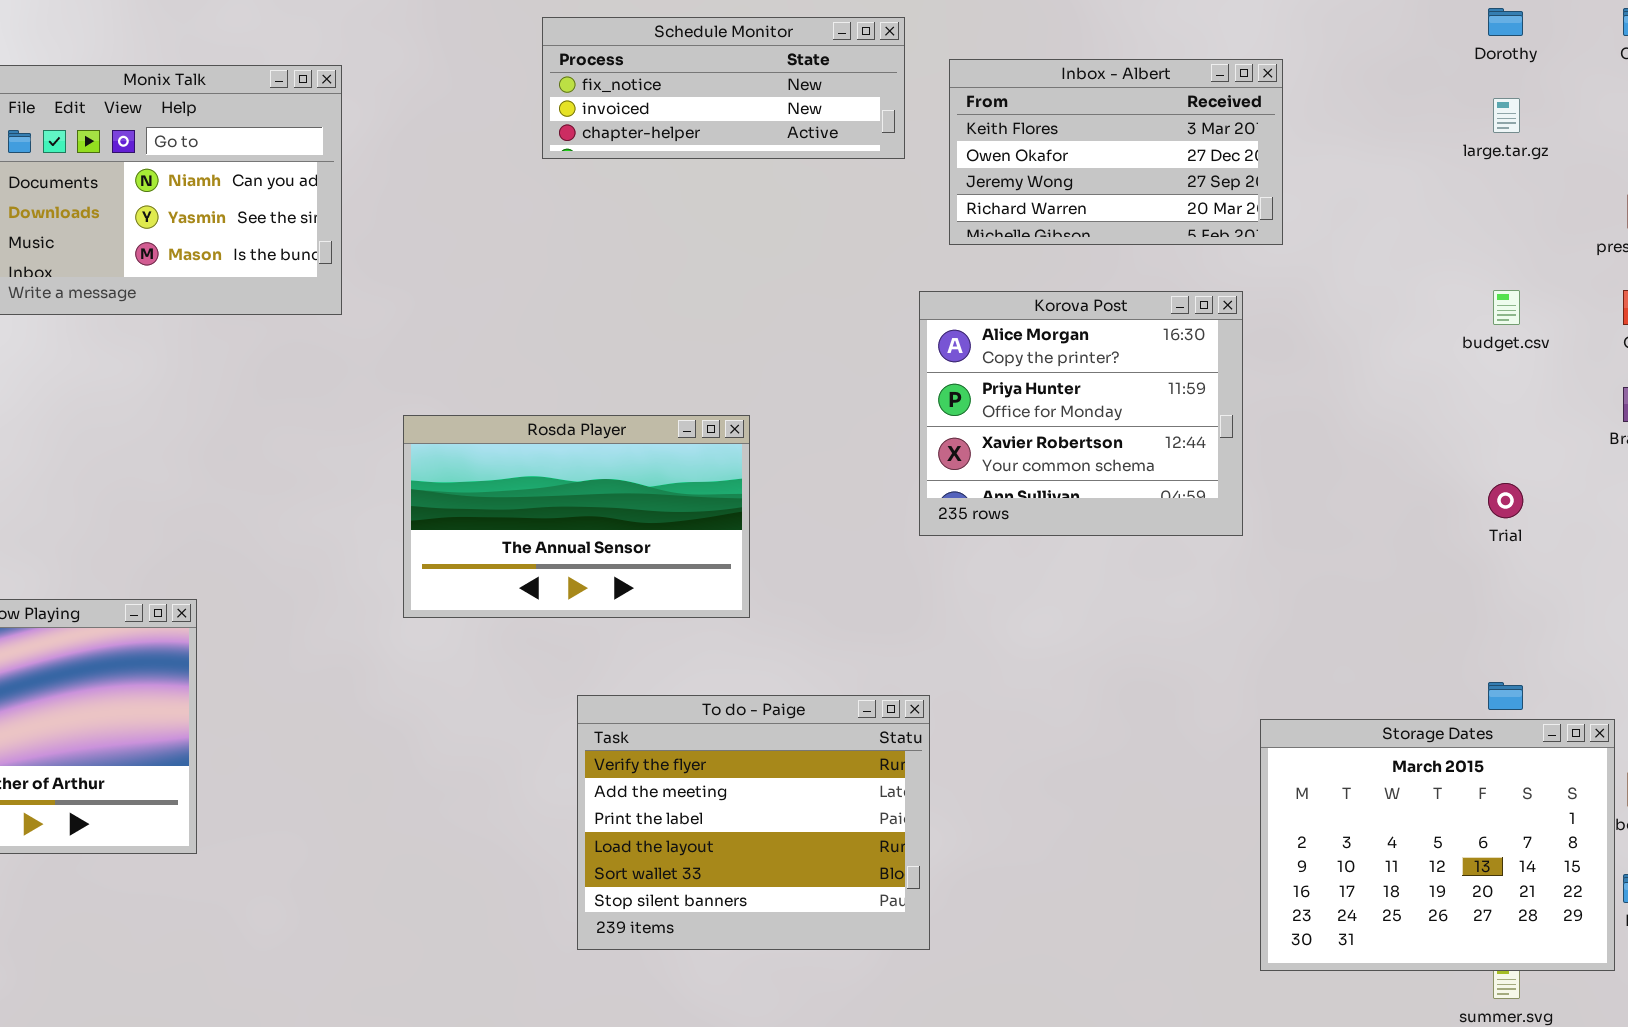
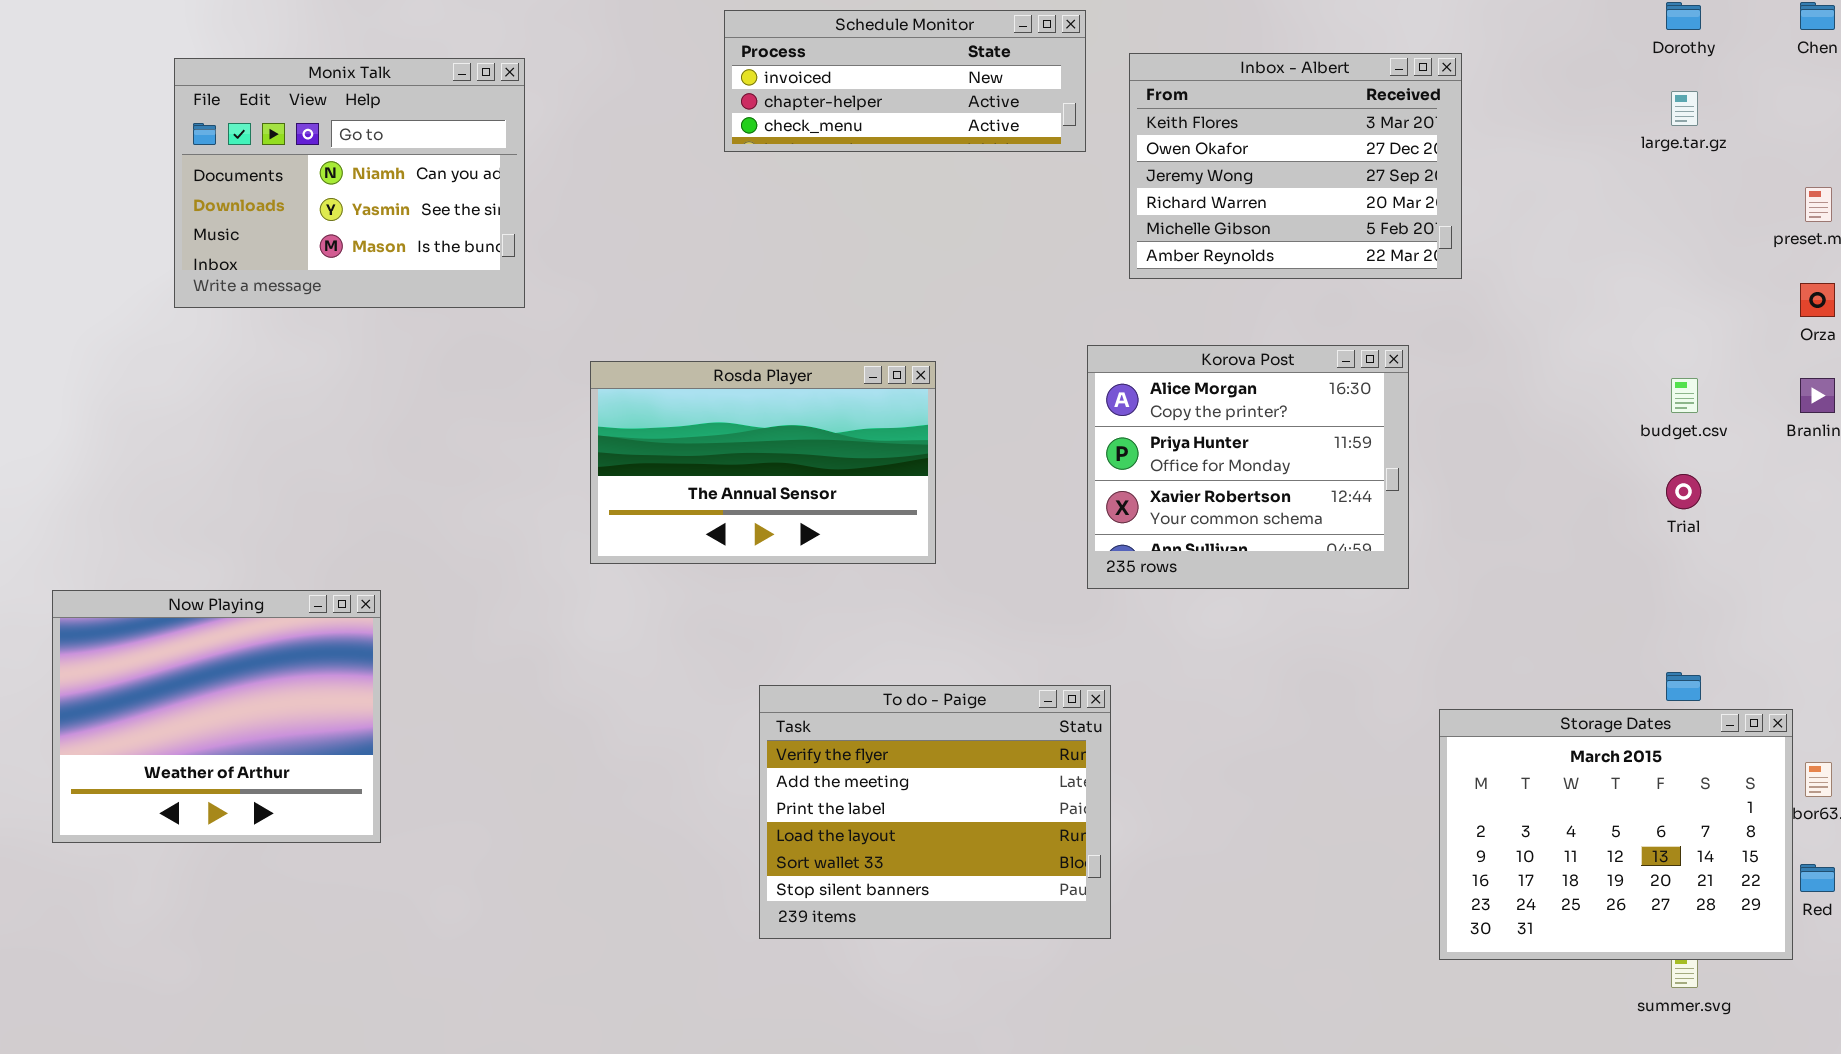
Schedule Monitor: [542,17,905,159] -> [724,10,1086,152], scrolled down 1 row
Inbox - Albert: [949,59,1283,245] -> [1129,53,1462,279], resized
budget.csv: [1493,290,1520,325] -> [1671,378,1698,413], moved
Korova Post: [919,291,1243,536] -> [1087,345,1409,589], moved
Rosda Player: [403,415,750,618] -> [590,361,936,564], moved

